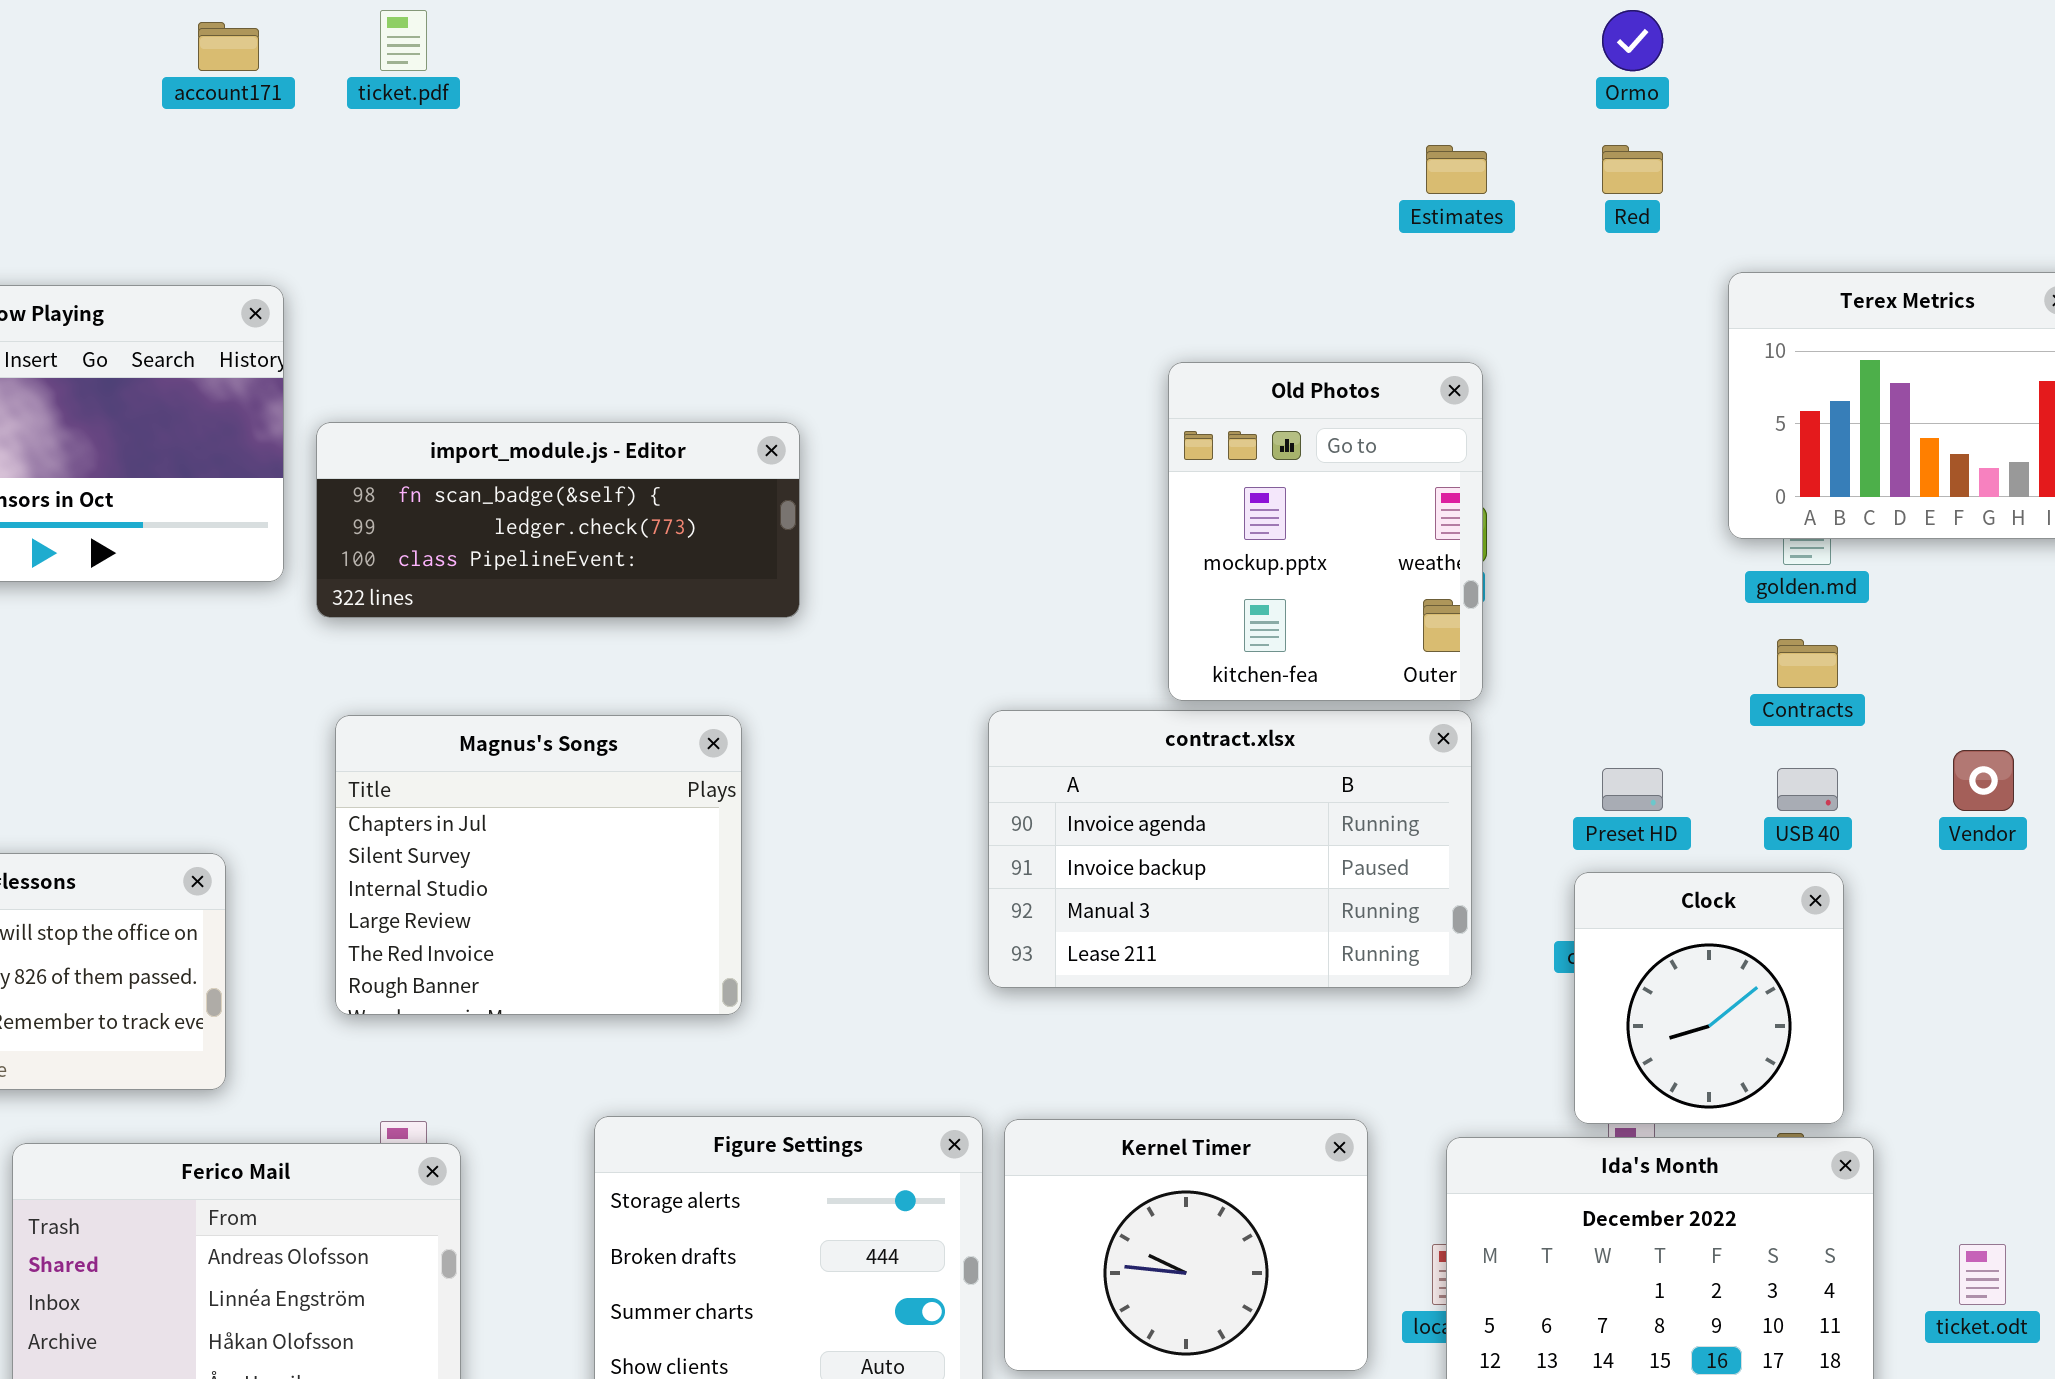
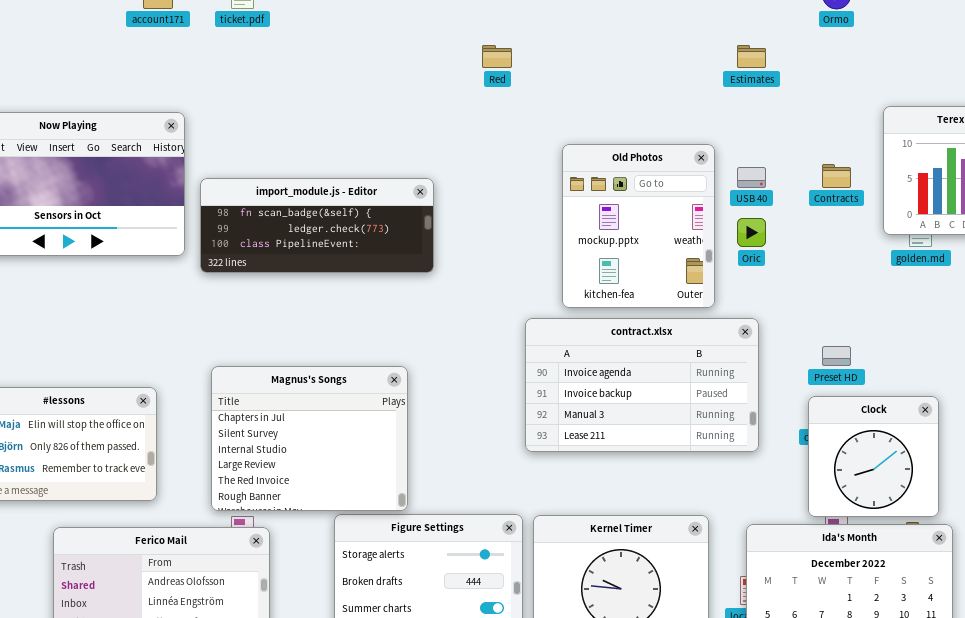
Red: [1602,145,1663,194] -> [482,45,512,68], moved
Old Photos: [1168,362,1483,701] -> [562,144,715,308], moved
Contracts: [1777,639,1838,688] -> [822,164,851,188], moved
Magnus's Songs: [335,715,742,1015] -> [211,366,408,511], moved
USB 40: [1777,768,1838,811] -> [737,167,766,188], moved

